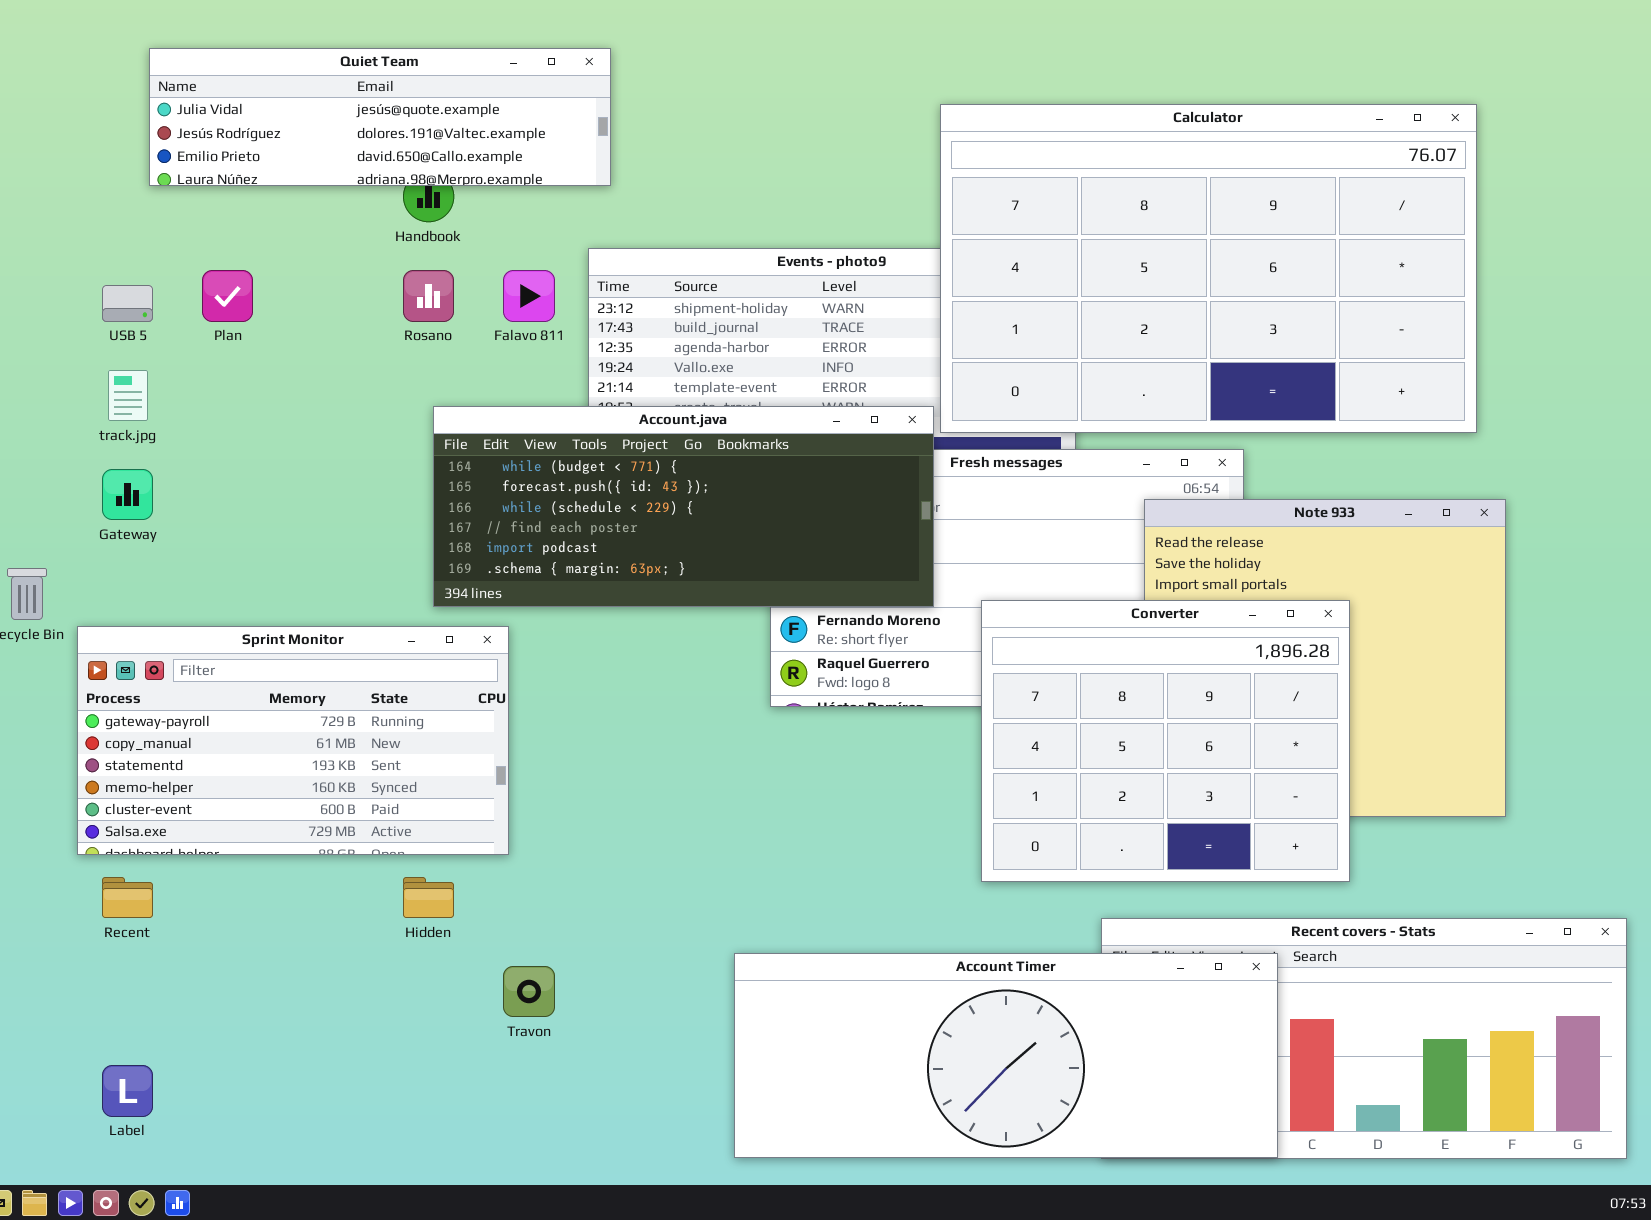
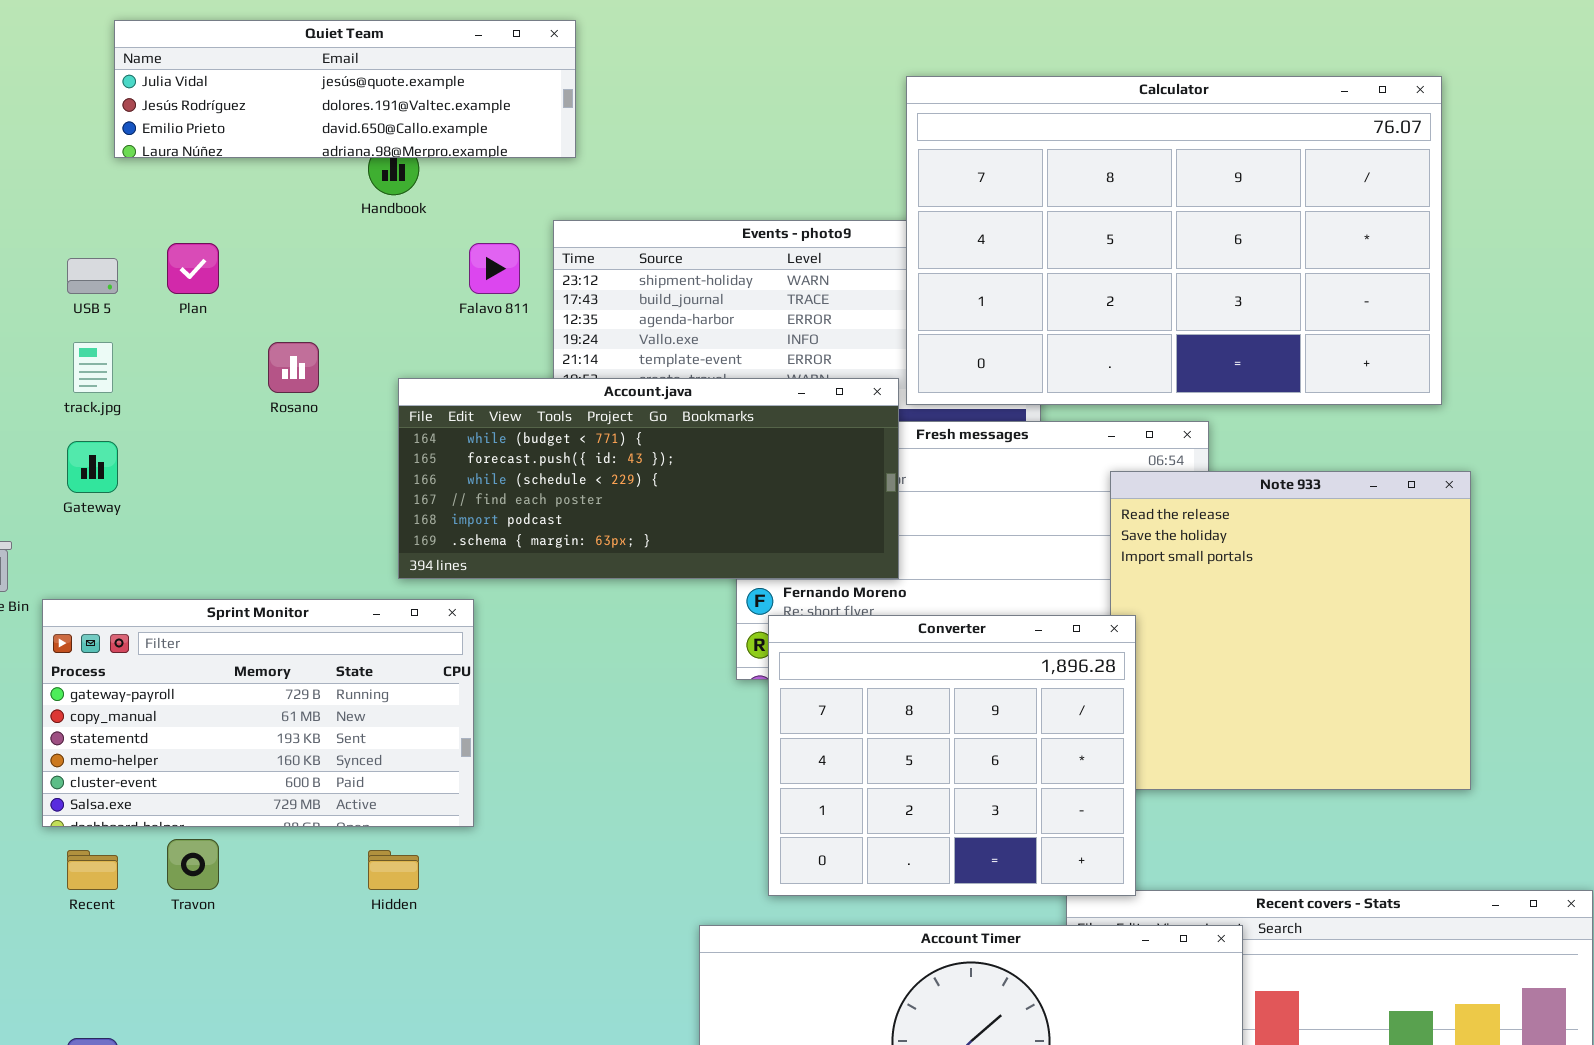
Rosano: [403,270,454,322] -> [268,342,319,393], moved
Converter: [981,600,1350,882] -> [768,615,1136,896], moved
Travon: [503,966,555,1017] -> [167,839,219,890], moved

